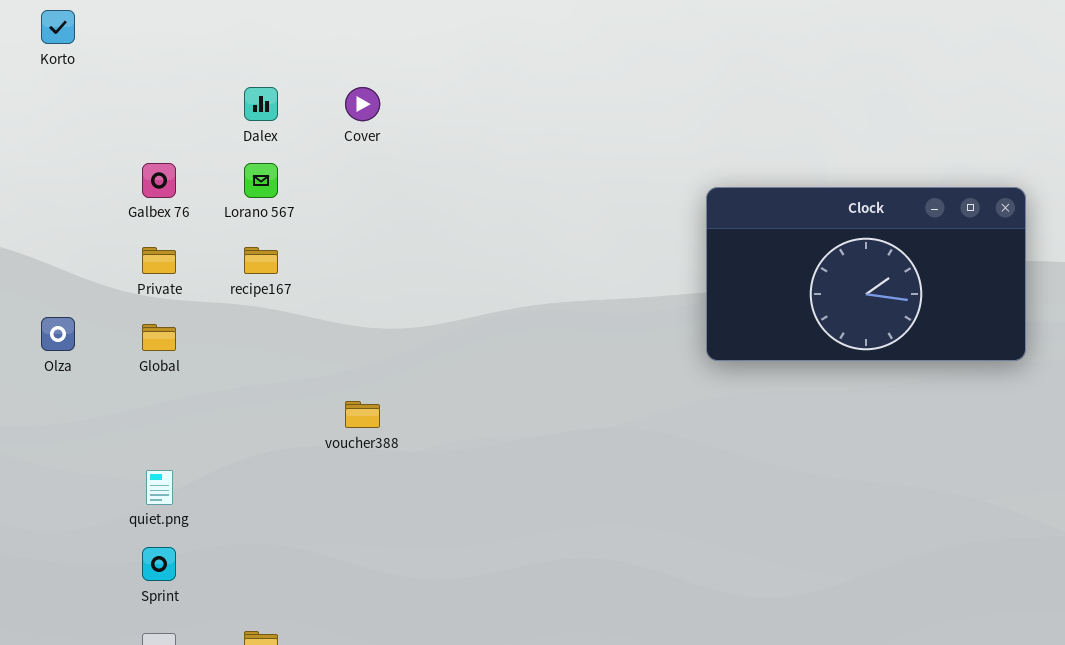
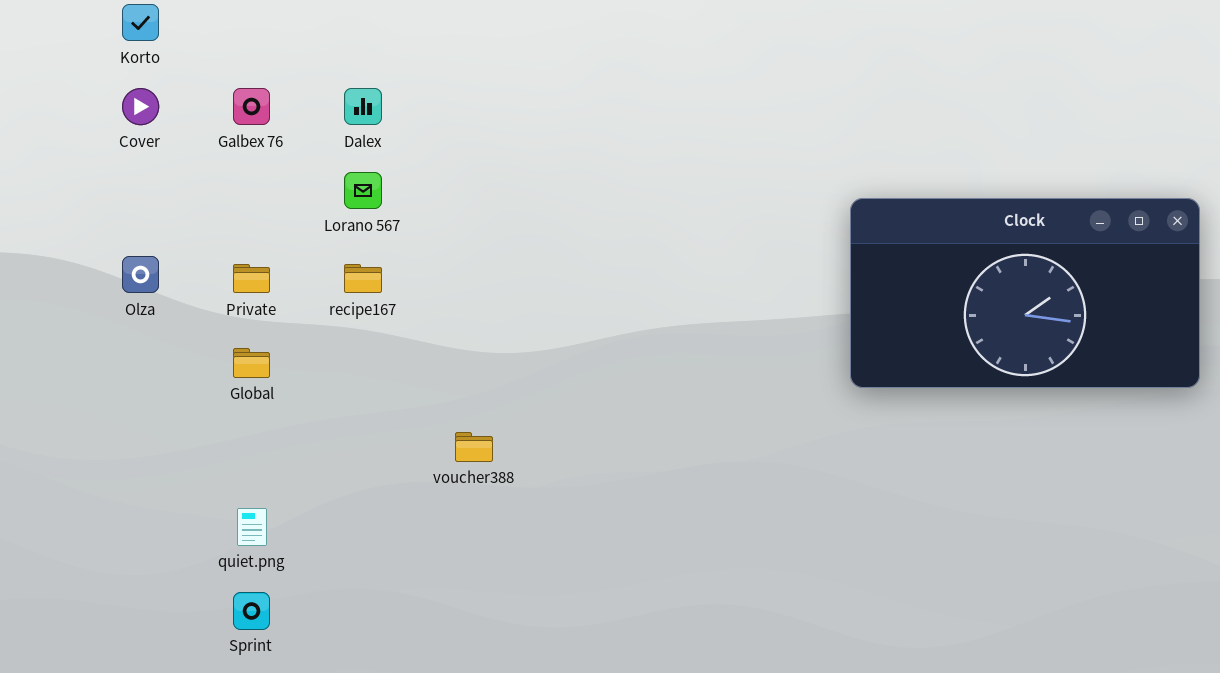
Cover: [345,87,380,121] -> [122,88,159,125], moved
Galbex 76: [142,163,176,198] -> [233,88,270,125], moved
Olza: [41,317,75,351] -> [122,256,159,293], moved

